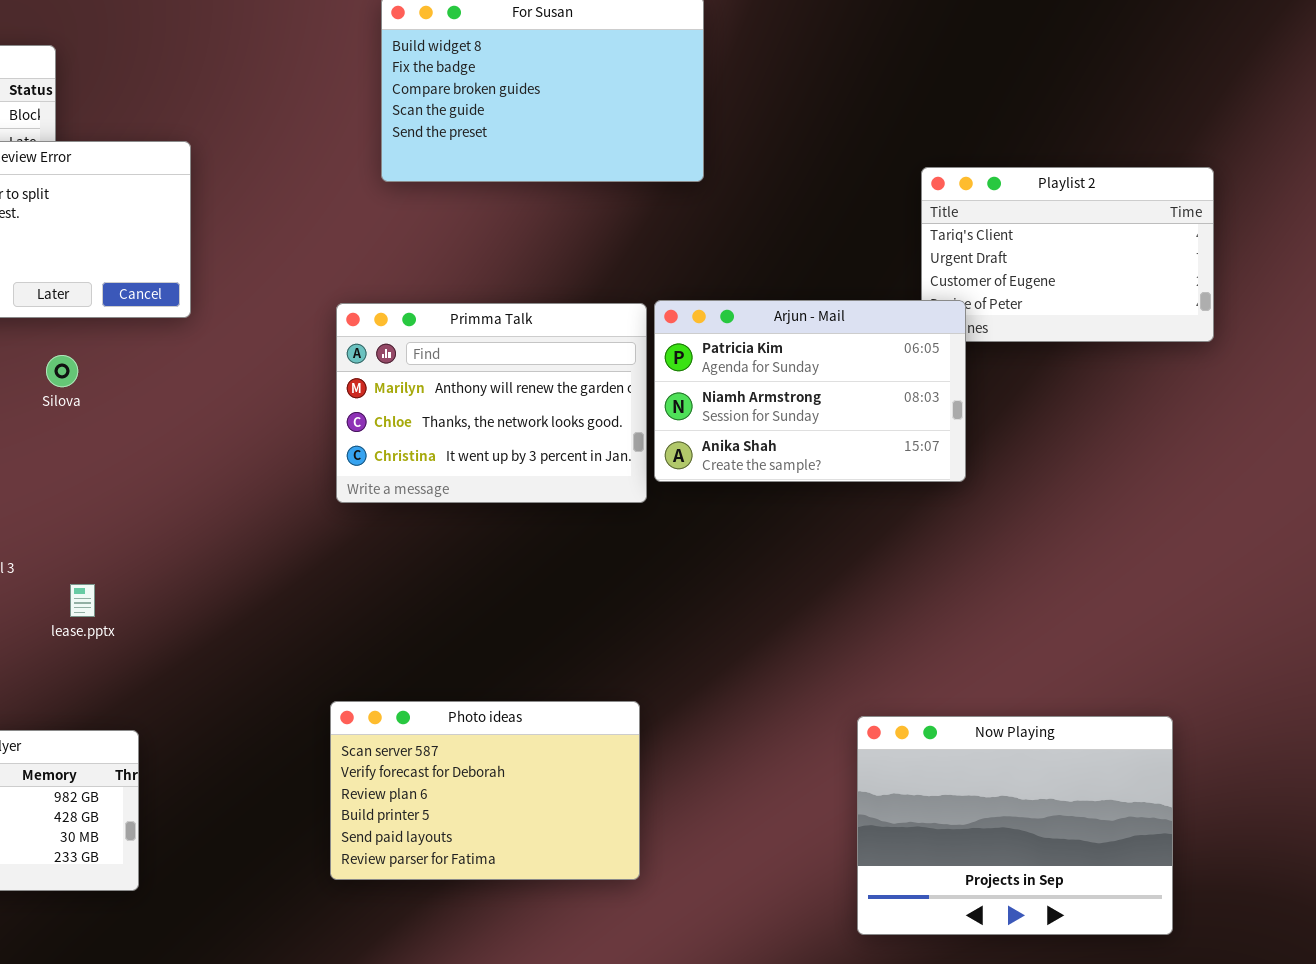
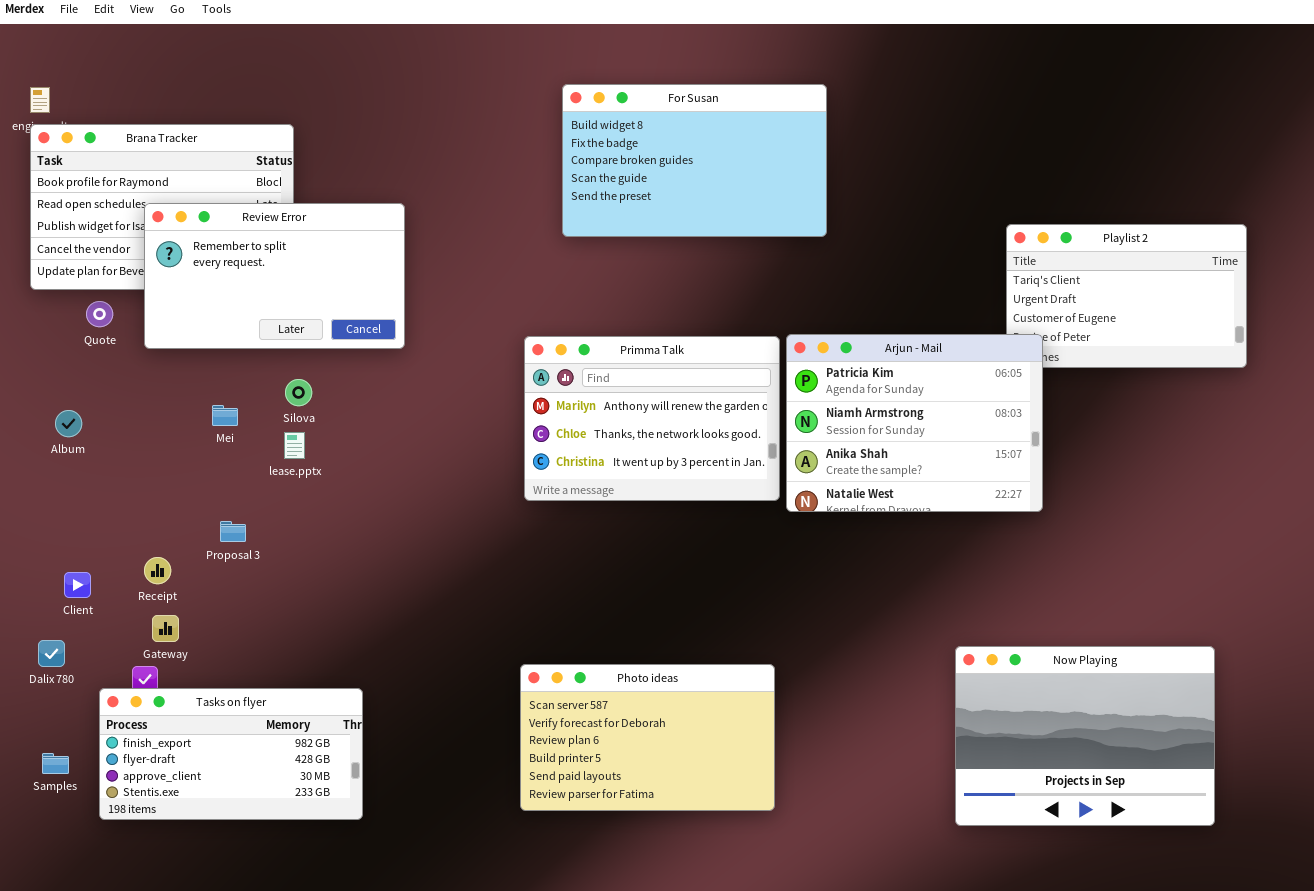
Arjun - Mail: [654,300,966,482] -> [786,334,1043,512], resized
lease.pptx: [70,584,95,617] -> [284,432,305,459], moved
Now Playing: [857,716,1173,935] -> [955,646,1215,826], moved

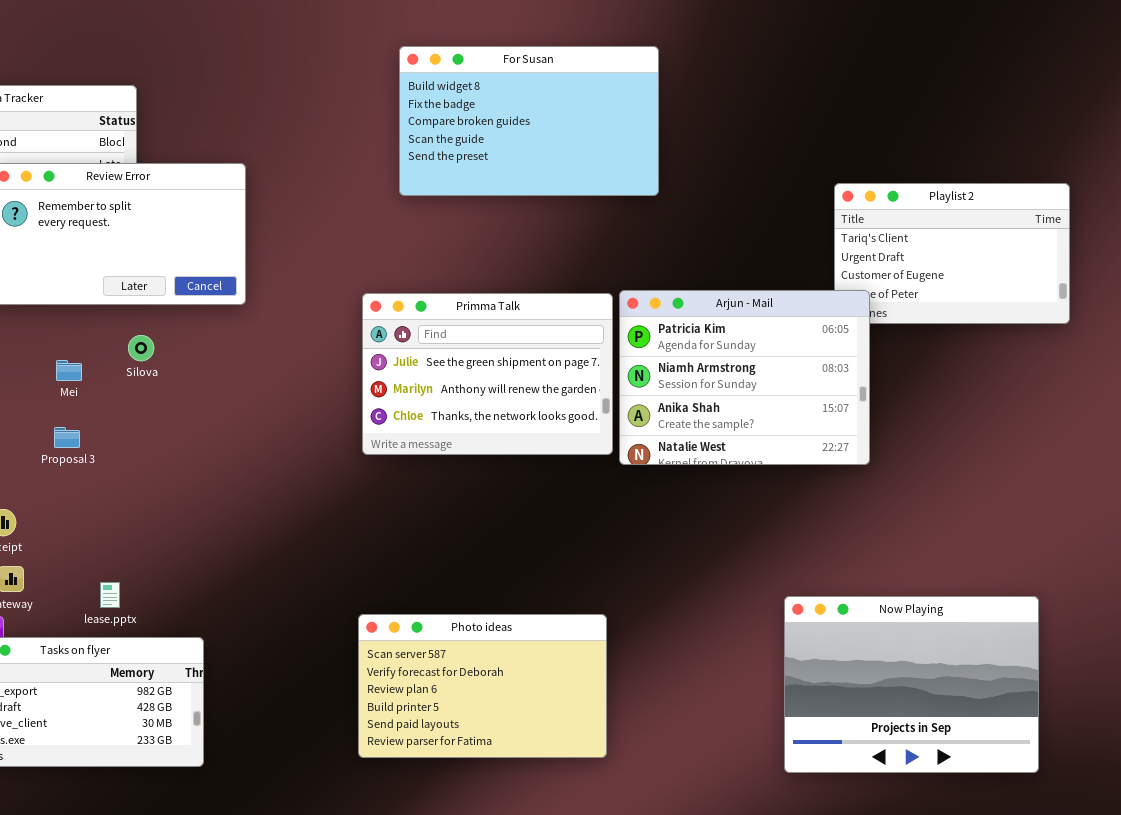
Primma Talk: [524,336,780,501] -> [362,293,613,455], scrolled up 1 row
lease.pptx: [284,432,305,459] -> [100,582,120,608], moved
Proposal 3: [220,521,246,542] -> [54,427,80,448], moved

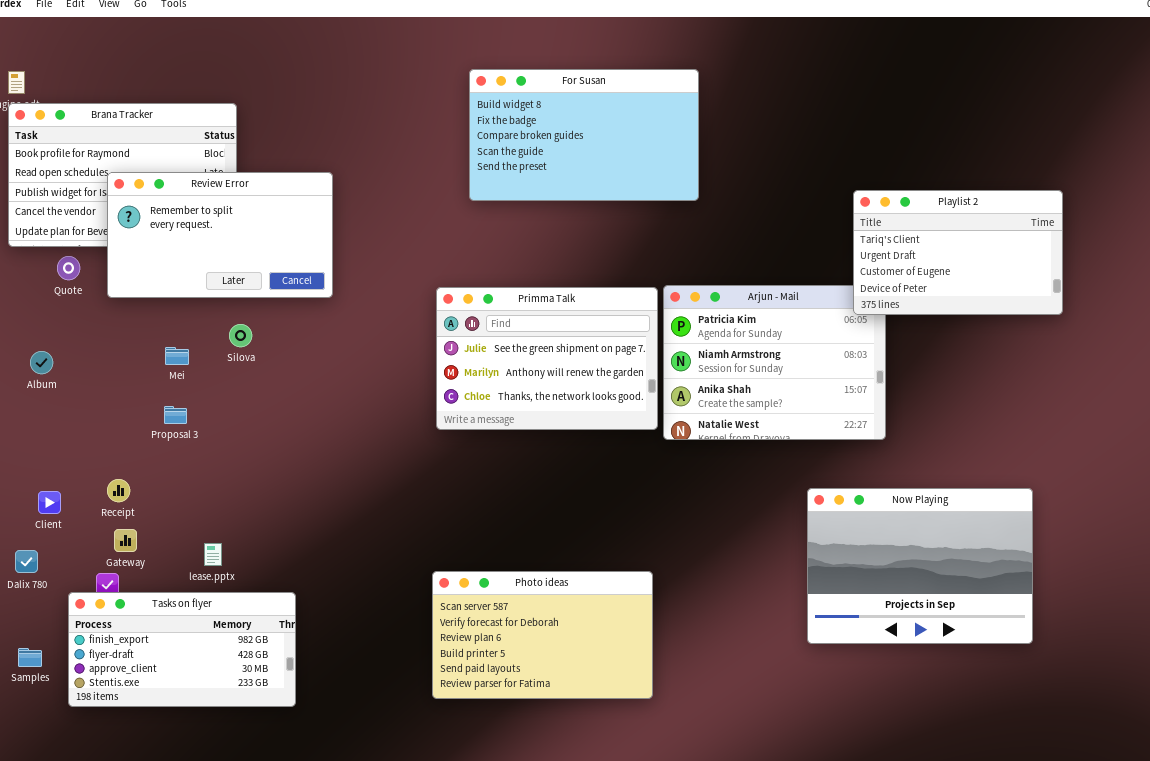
Playlist 2: [834,183,1070,324] -> [853,190,1063,315], raised
Now Playing: [784,596,1039,773] -> [807,488,1033,644], moved

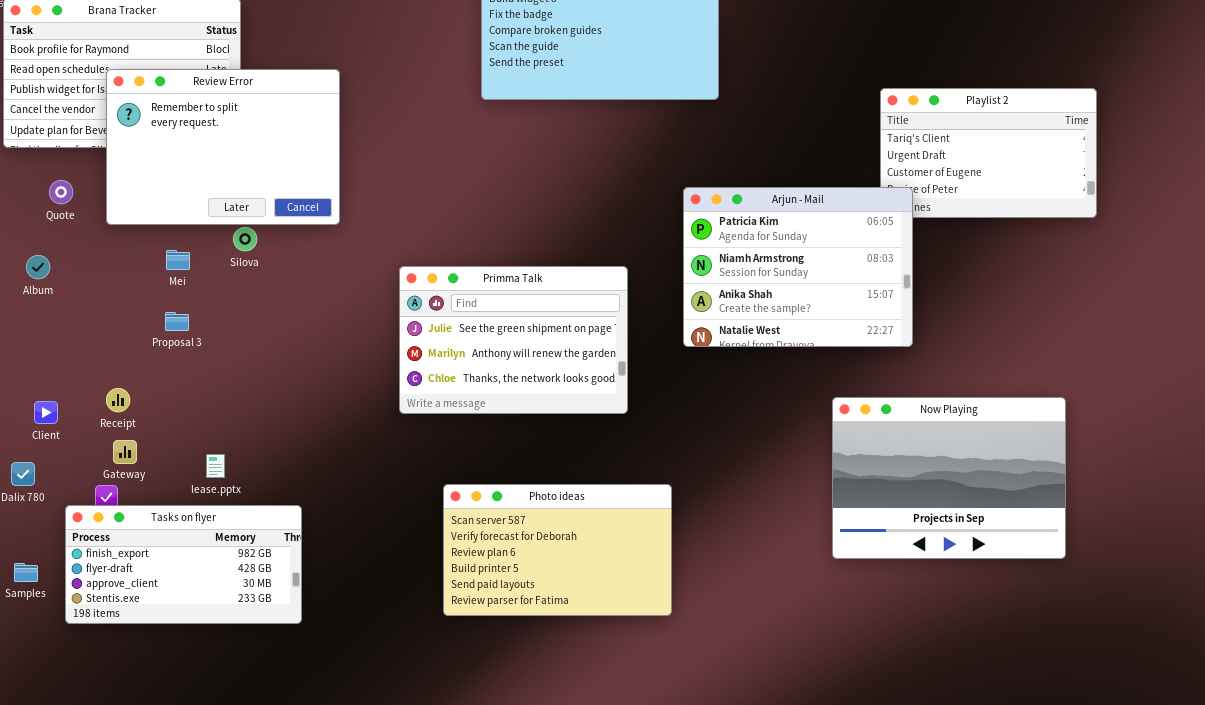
Review Error: [107,172,333,298] -> [106,69,340,225], resized
Quote: [57,256,80,280] -> [49,180,73,204], moved
Arjun - Mail: [663,285,886,440] -> [683,187,913,347], raised
Primma Talk: [436,287,658,430] -> [399,266,628,414], moved

